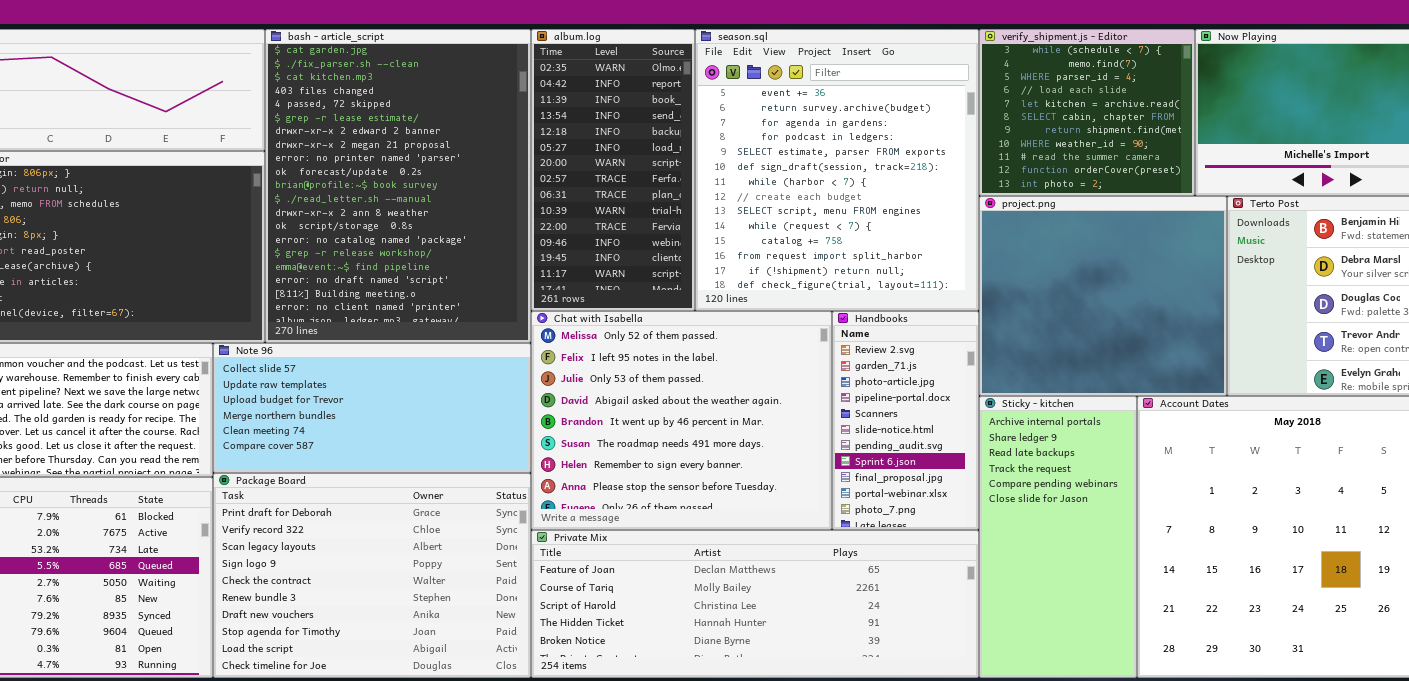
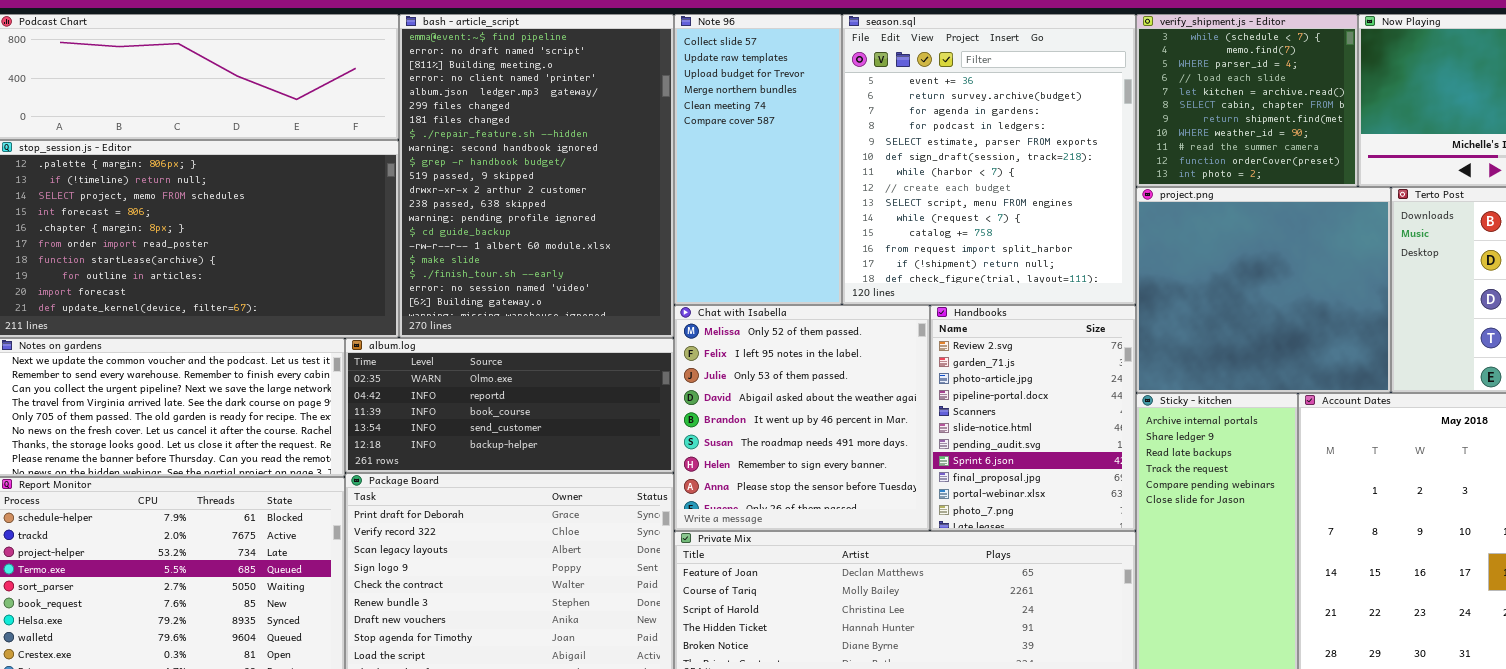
bash - article_script: [265,29,531,343] -> [399,14,674,338], scrolled down 16 rows
album.log: [531,29,695,311] -> [345,338,674,473], moved, resized
Chat with Isabella: [531,311,832,530] -> [674,305,930,531], resized
Handbooks: [832,311,979,530] -> [930,305,1136,531], resized
Note 96: [213,343,531,473] -> [674,14,842,305], moved, resized

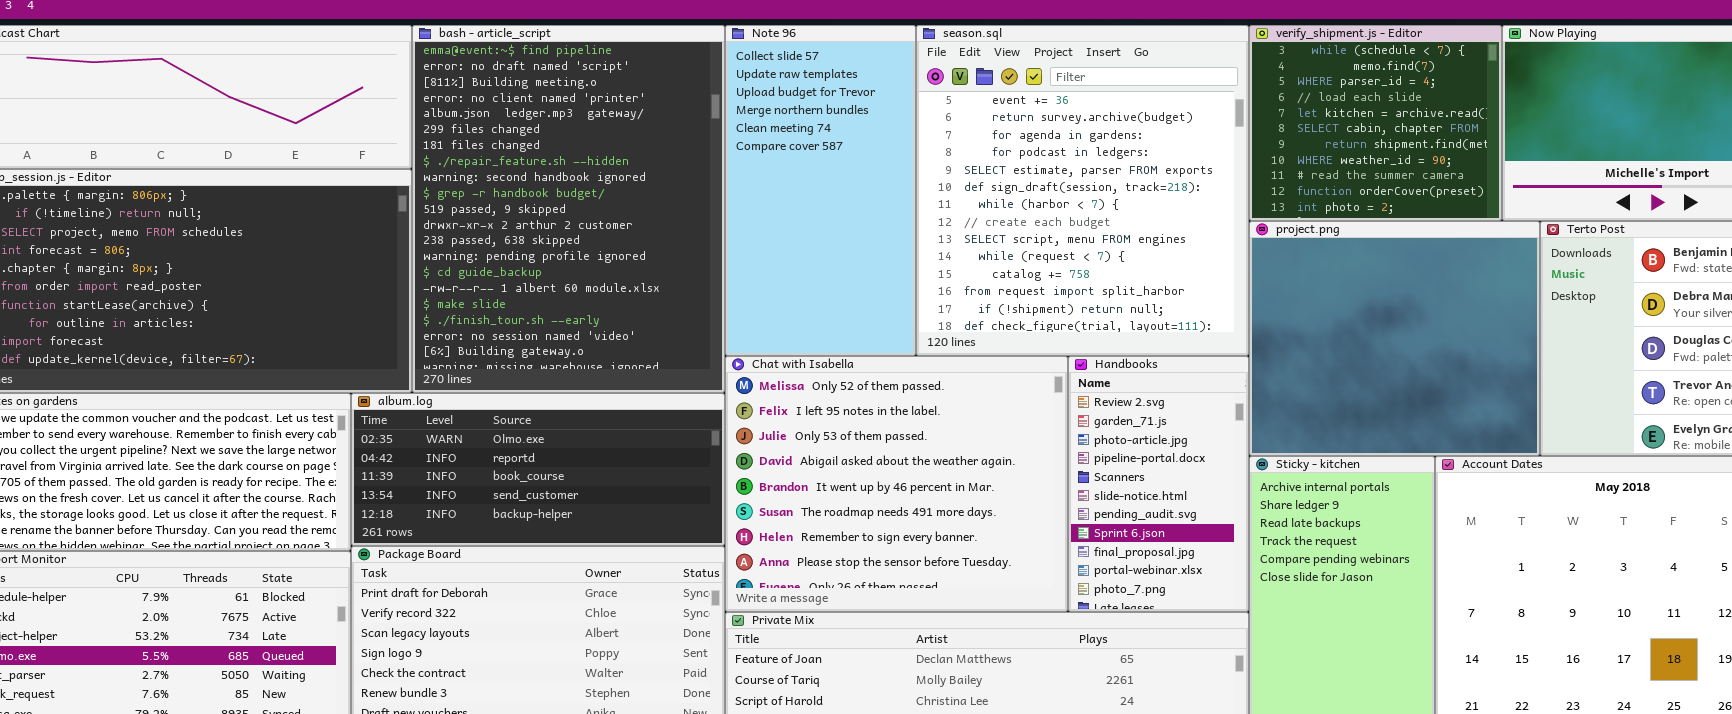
Chat with Isabella: [674,305,930,531] -> [725,356,1068,612], resized
Handbooks: [930,305,1136,531] -> [1068,356,1249,612], resized

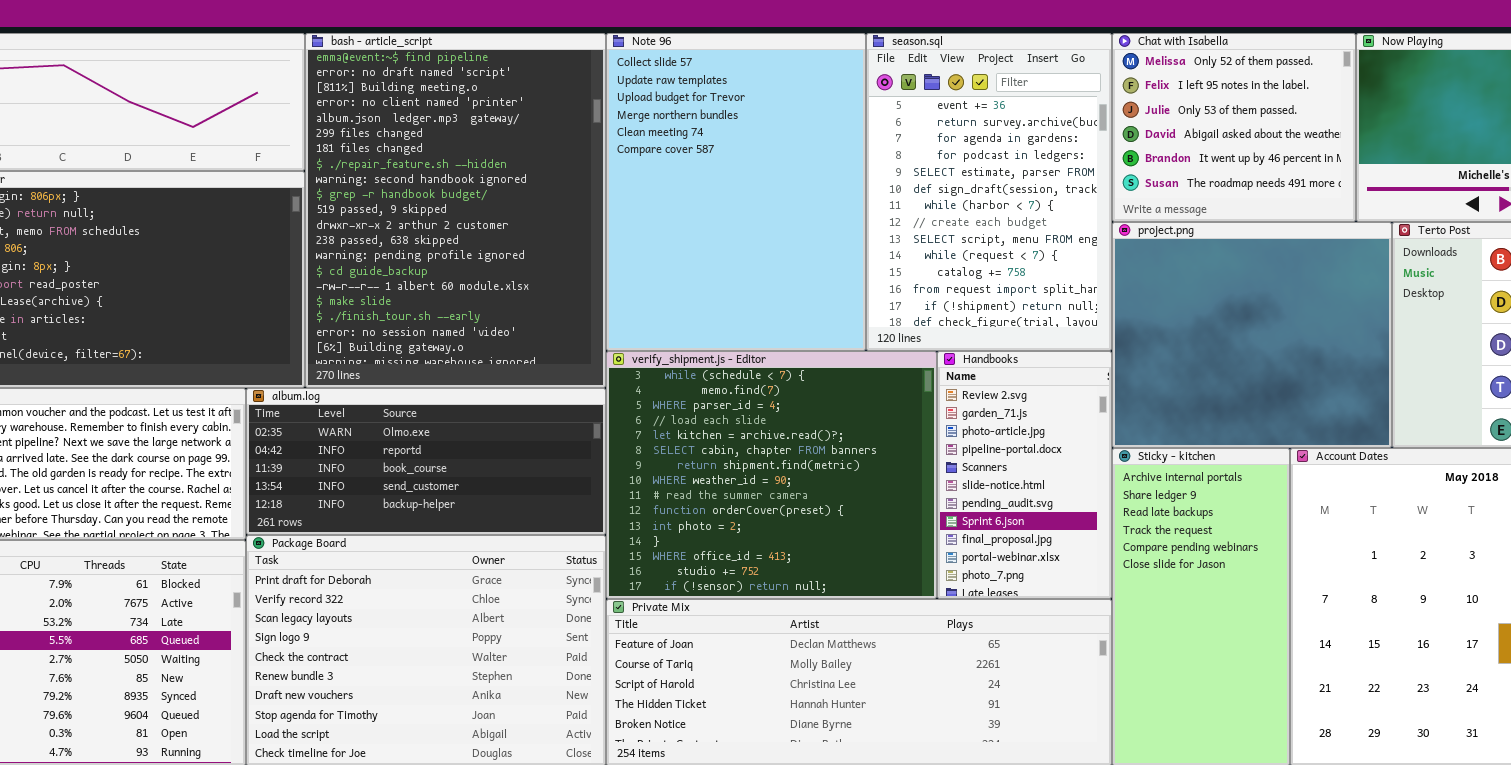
Note 96: [725,25,916,356] -> [606,33,866,351], resized
season.sql: [916,25,1249,356] -> [866,33,1112,351], resized
verify_shipment.js - Editor: [1249,25,1502,221] -> [606,351,937,599], moved, resized
Chat with Isabella: [725,356,1068,612] -> [1112,33,1356,222], moved, resized

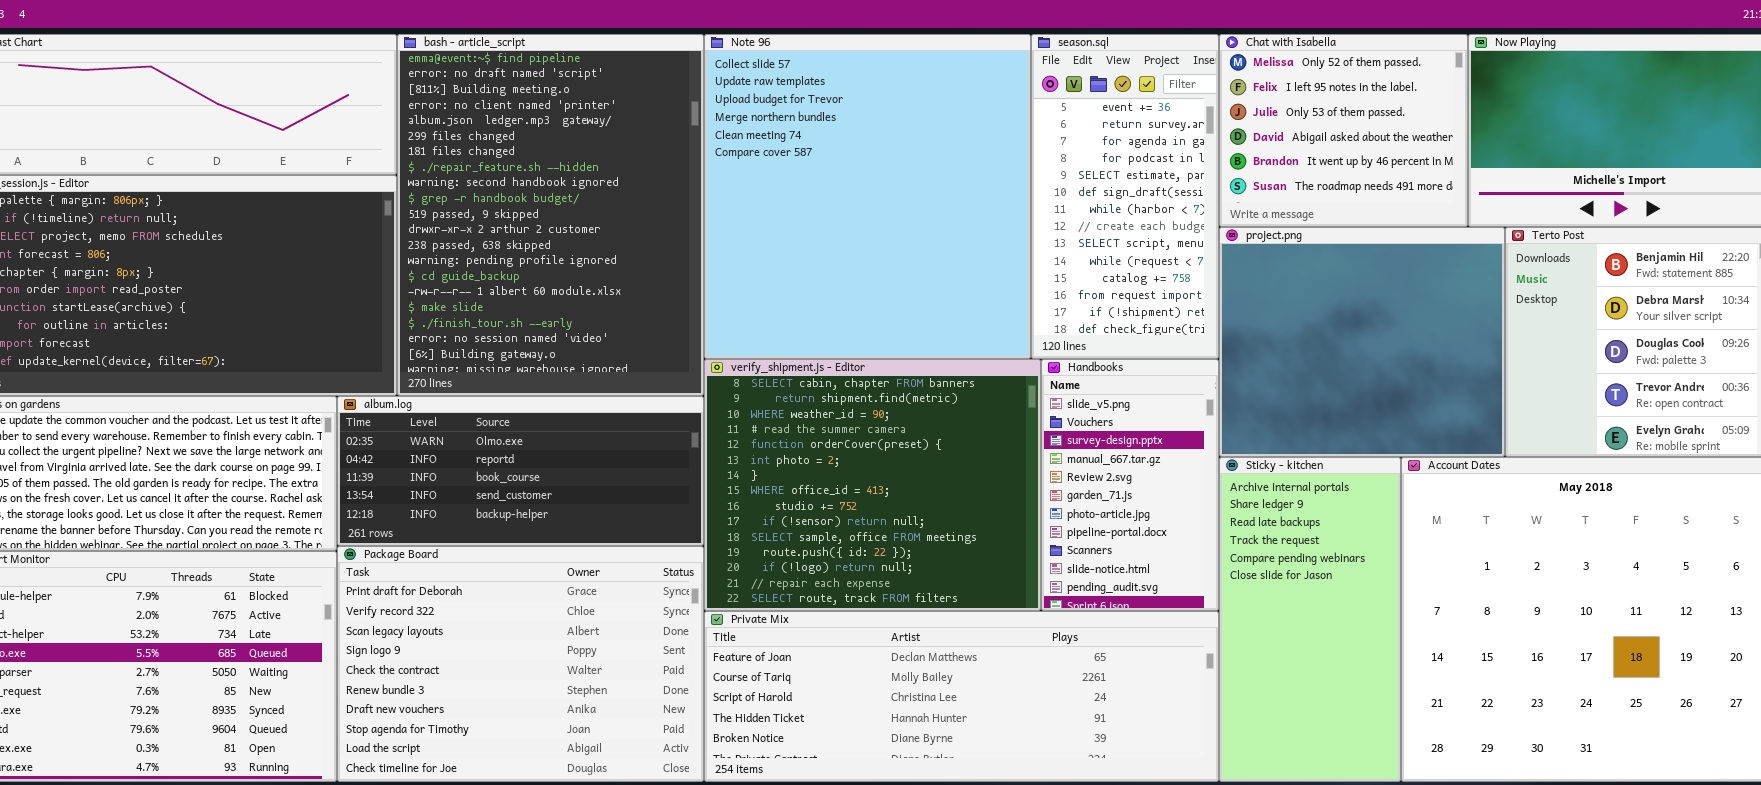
Note 96: [606,33,866,351] -> [704,34,1031,359], resized
season.sql: [866,33,1112,351] -> [1031,34,1219,359], resized
verify_shipment.js - Editor: [606,351,937,599] -> [704,359,1041,611], scrolled down 5 rows
Handbooks: [937,351,1112,599] -> [1041,359,1219,611], scrolled up 4 rows

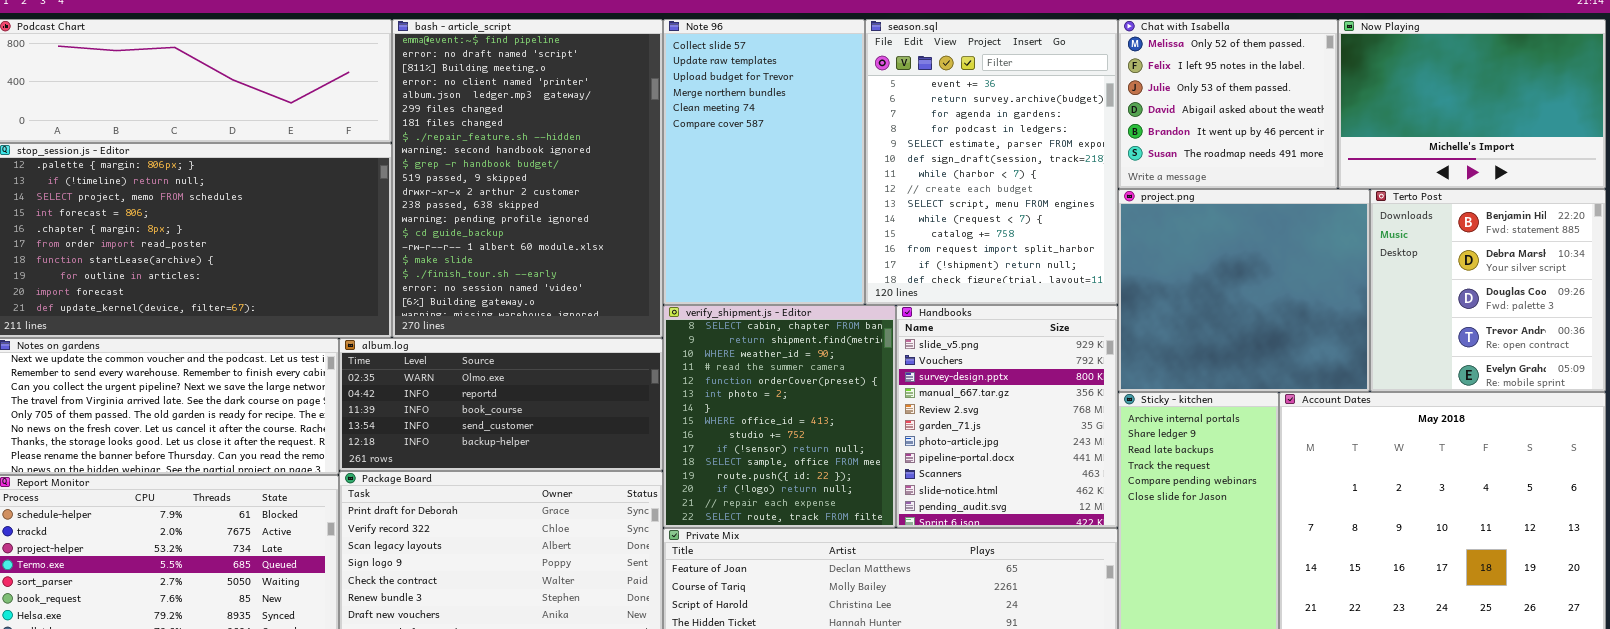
Note 96: [704,34,1031,359] -> [663,19,865,305], resized
season.sql: [1031,34,1219,359] -> [865,19,1118,305], resized
verify_shipment.js - Editor: [704,359,1041,611] -> [663,305,896,528], resized
Handbooks: [1041,359,1219,611] -> [896,305,1118,528], resized

